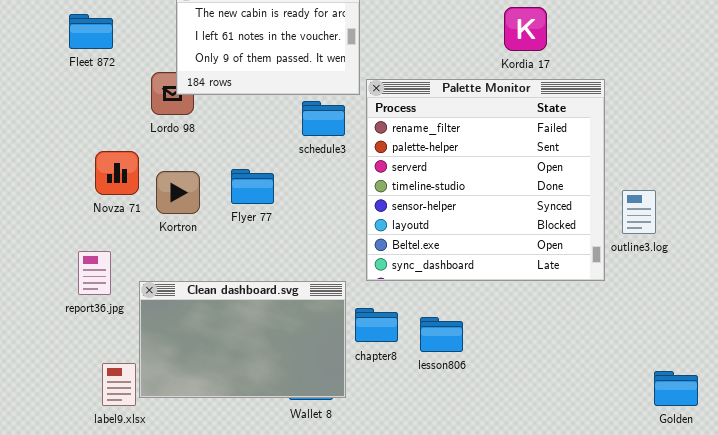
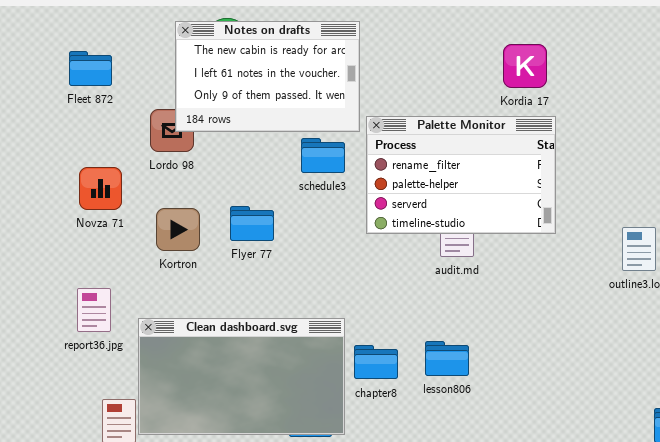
Palette Monitor: [366,79,605,281] -> [366,116,556,234], resized
Novza 71: [95,151,139,195] -> [79,167,122,210], moved
lesson806: [420,317,463,352] -> [425,341,469,376], moved

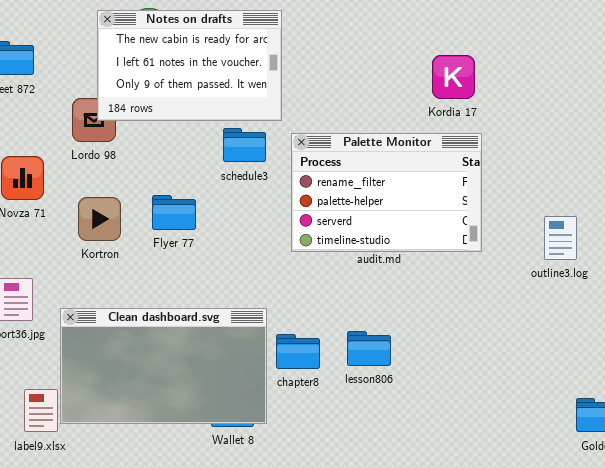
Kordia 17: [503,44,547,88] -> [432,55,475,99], moved
Palette Monitor: [366,116,556,234] -> [291,133,482,252], moved

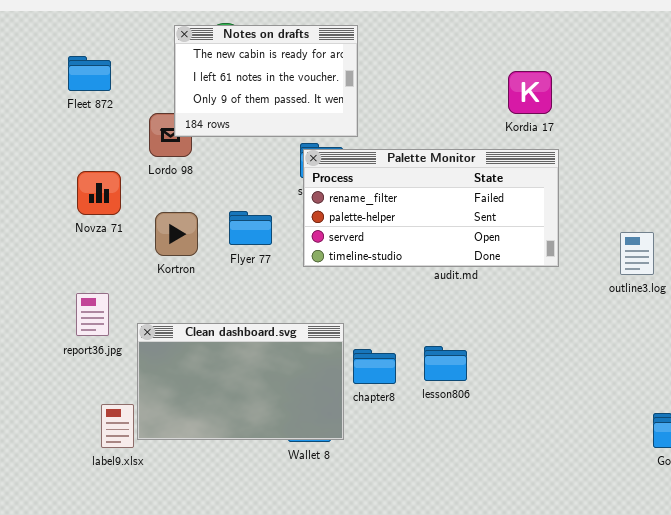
Palette Monitor: [291,133,482,252] -> [303,149,559,267], resized

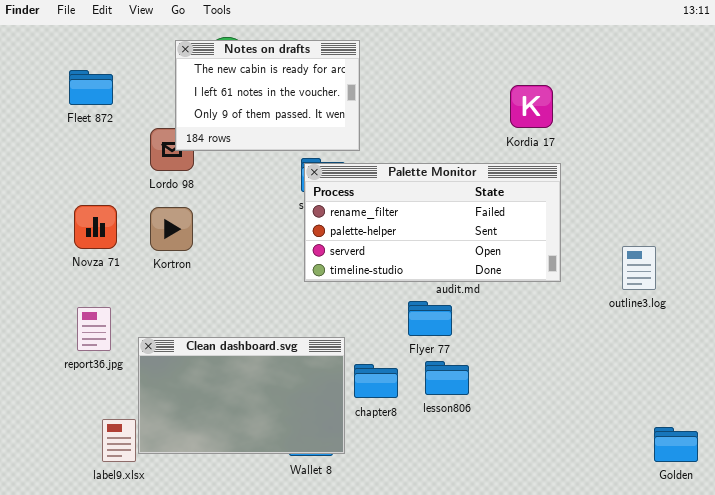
Novza 71: [77,171,121,215] -> [74,205,117,249], moved
Flyer 77: [229,211,272,245] -> [408,301,452,336], moved
Kortron: [155,212,198,256] -> [150,207,193,251], moved

